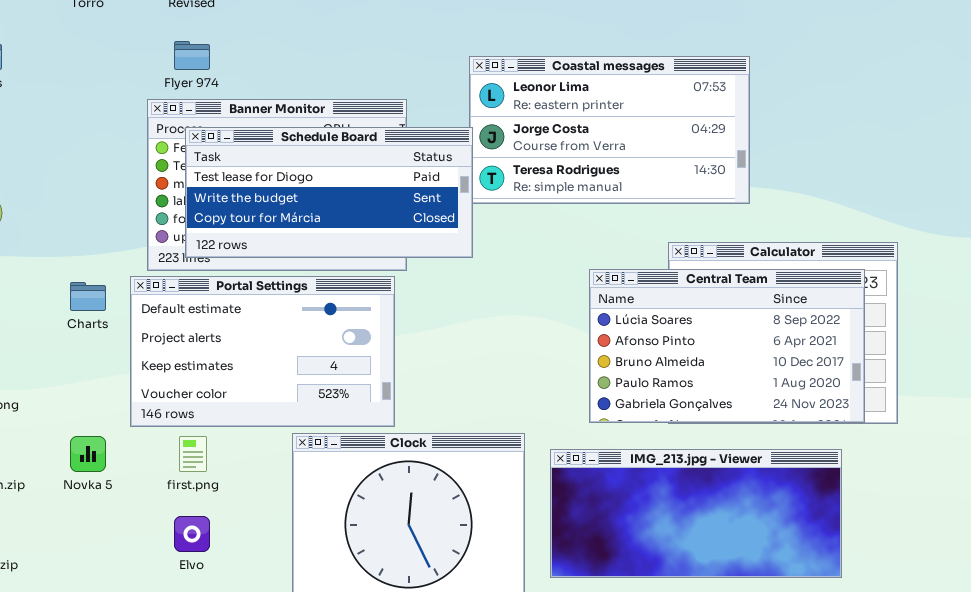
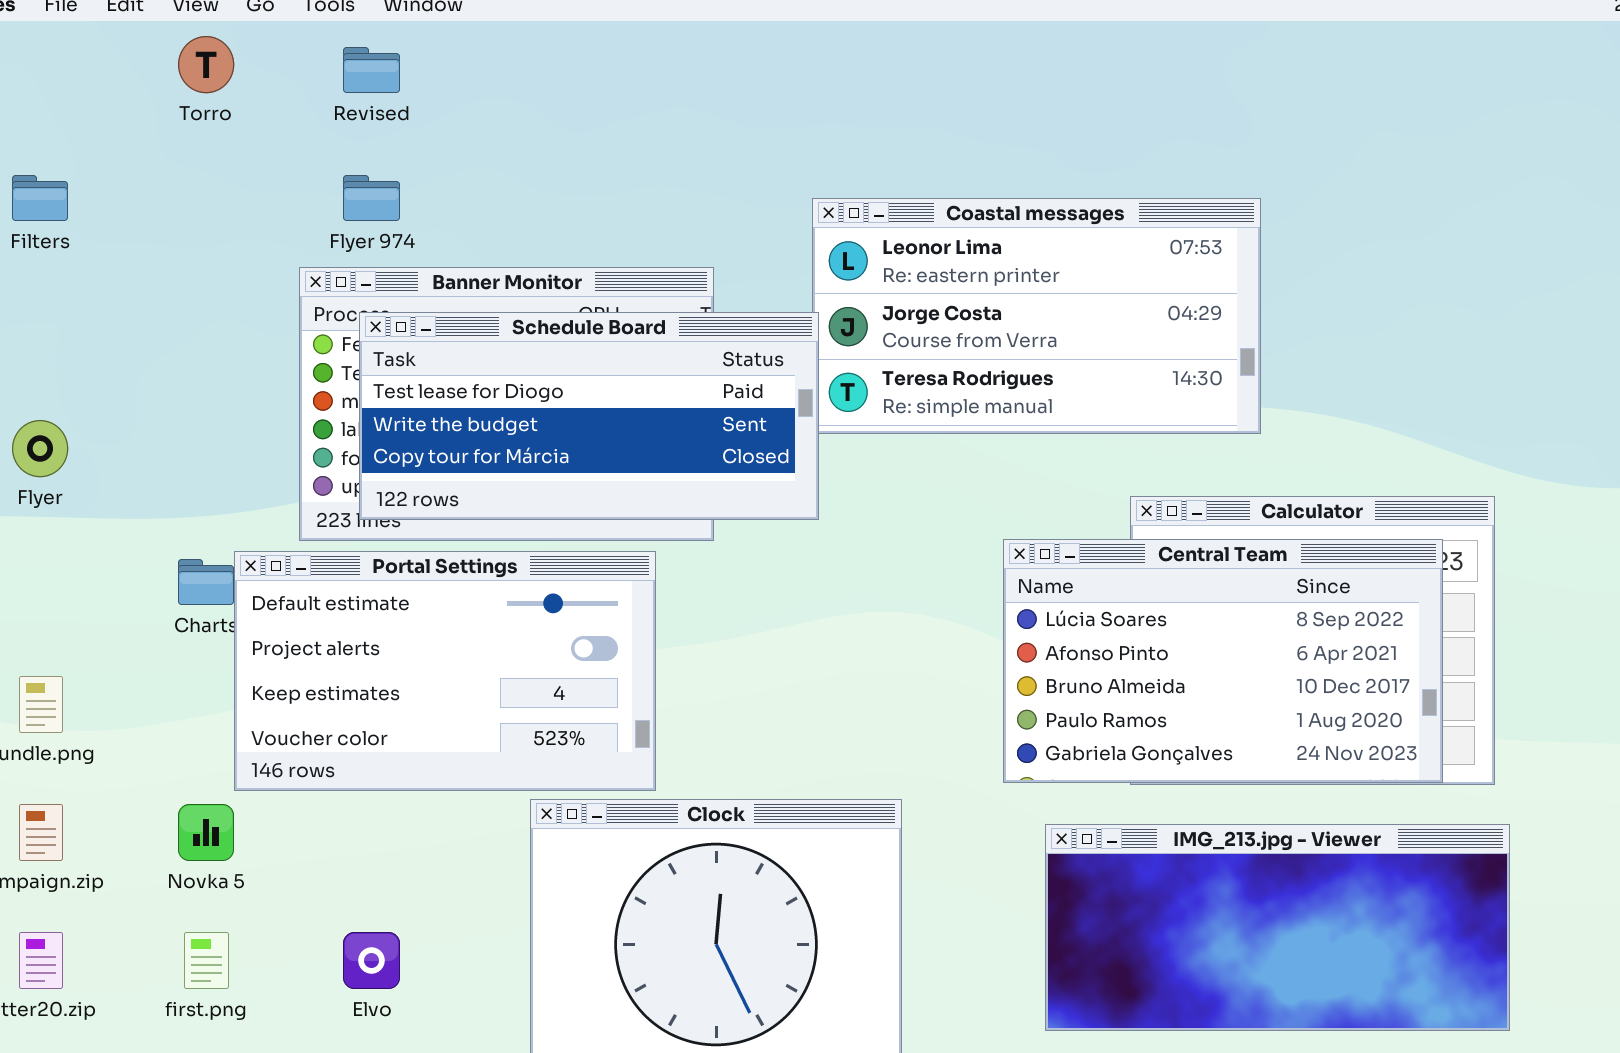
Portal Settings: [130,276,395,427] -> [234,551,656,791], moved
first.png: [179,436,207,472] -> [184,932,229,989], moved
IMG_213.jpg - Viewer: [550,449,842,578] -> [1045,824,1510,1031], moved

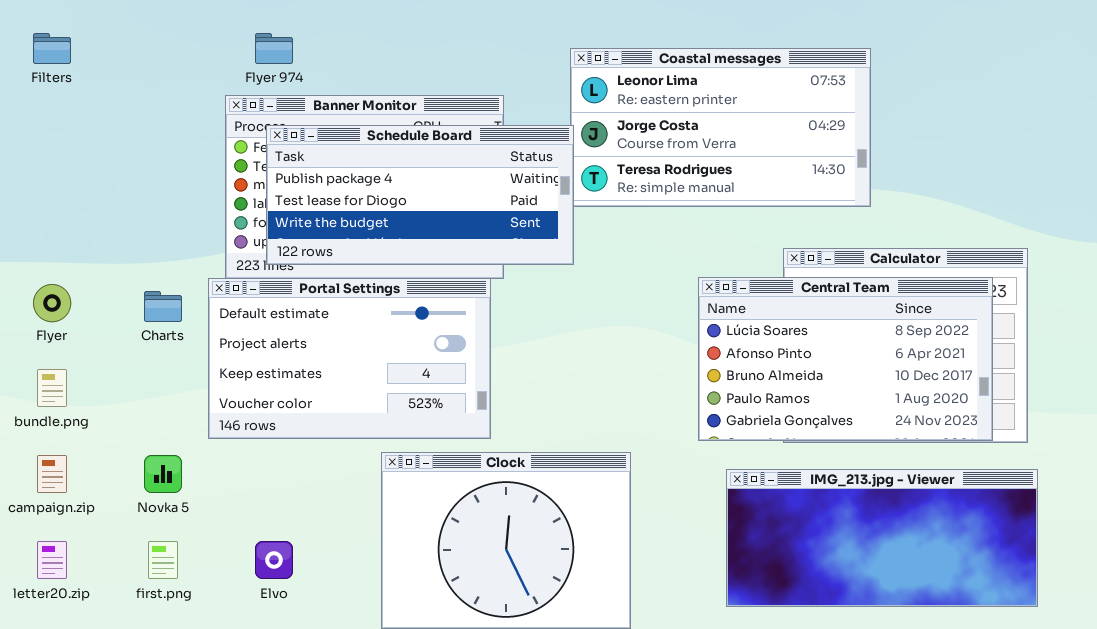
Schedule Board: [359,312,819,520] -> [266,125,574,265], scrolled up 1 row
Flyer: [12,420,68,477] -> [33,284,71,322], moved
Portal Settings: [234,551,656,791] -> [208,278,491,439], moved

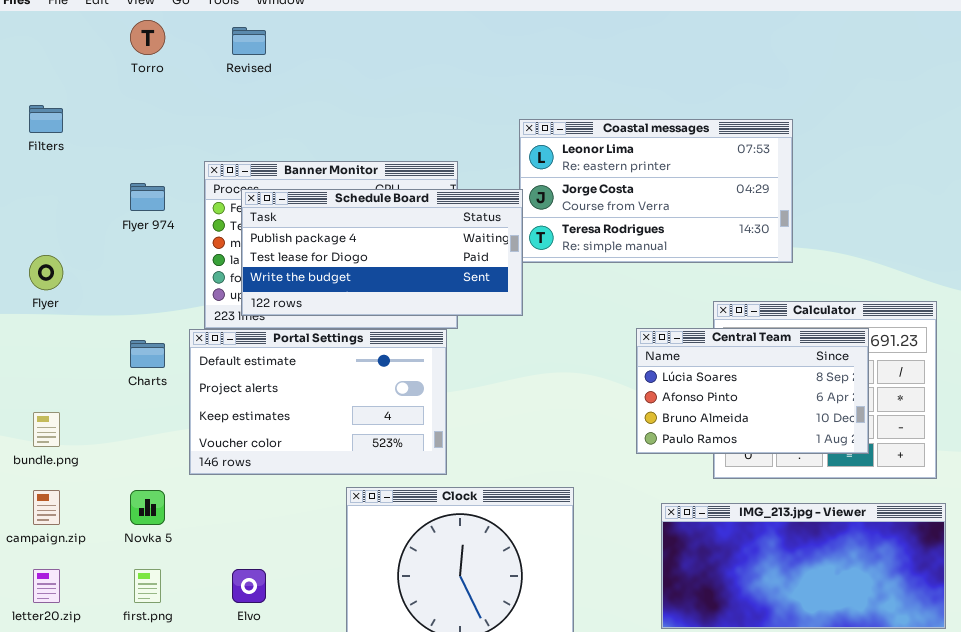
Flyer 974: [255,33,293,64] -> [130,183,165,211], moved
Central Team: [698,277,993,441] -> [636,328,869,454], resized
Flyer: [33,284,71,322] -> [29,255,63,290], moved

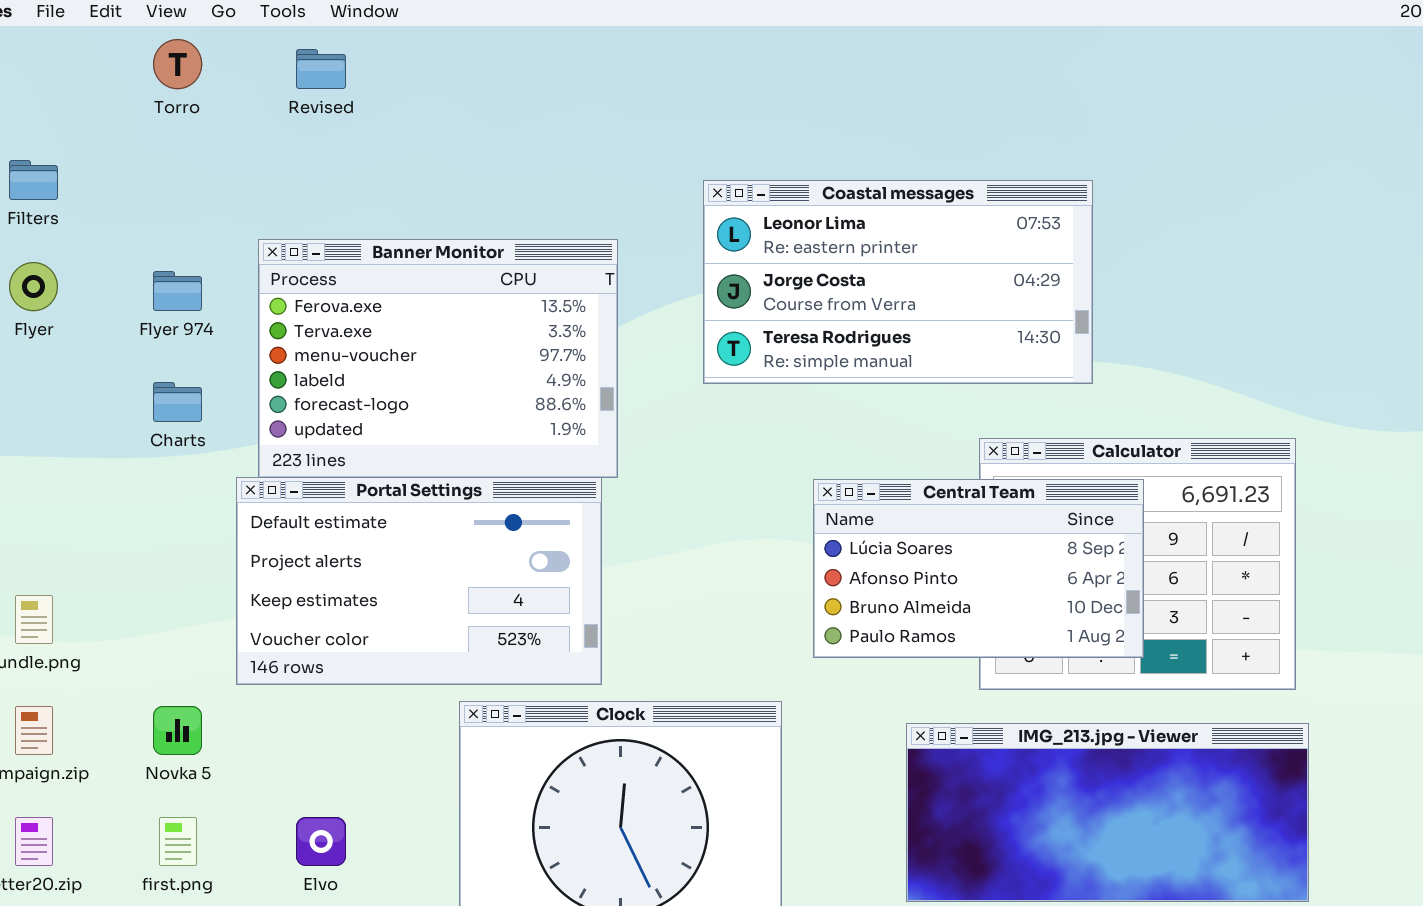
Schedule Board: [241,189,523,316] -> none, closed
Flyer: [29,255,63,290] -> [9,262,58,311], moved
Central Team: [636,328,869,454] -> [813,479,1144,658], moved
Charts: [130,340,165,368] -> [153,382,202,422], moved

